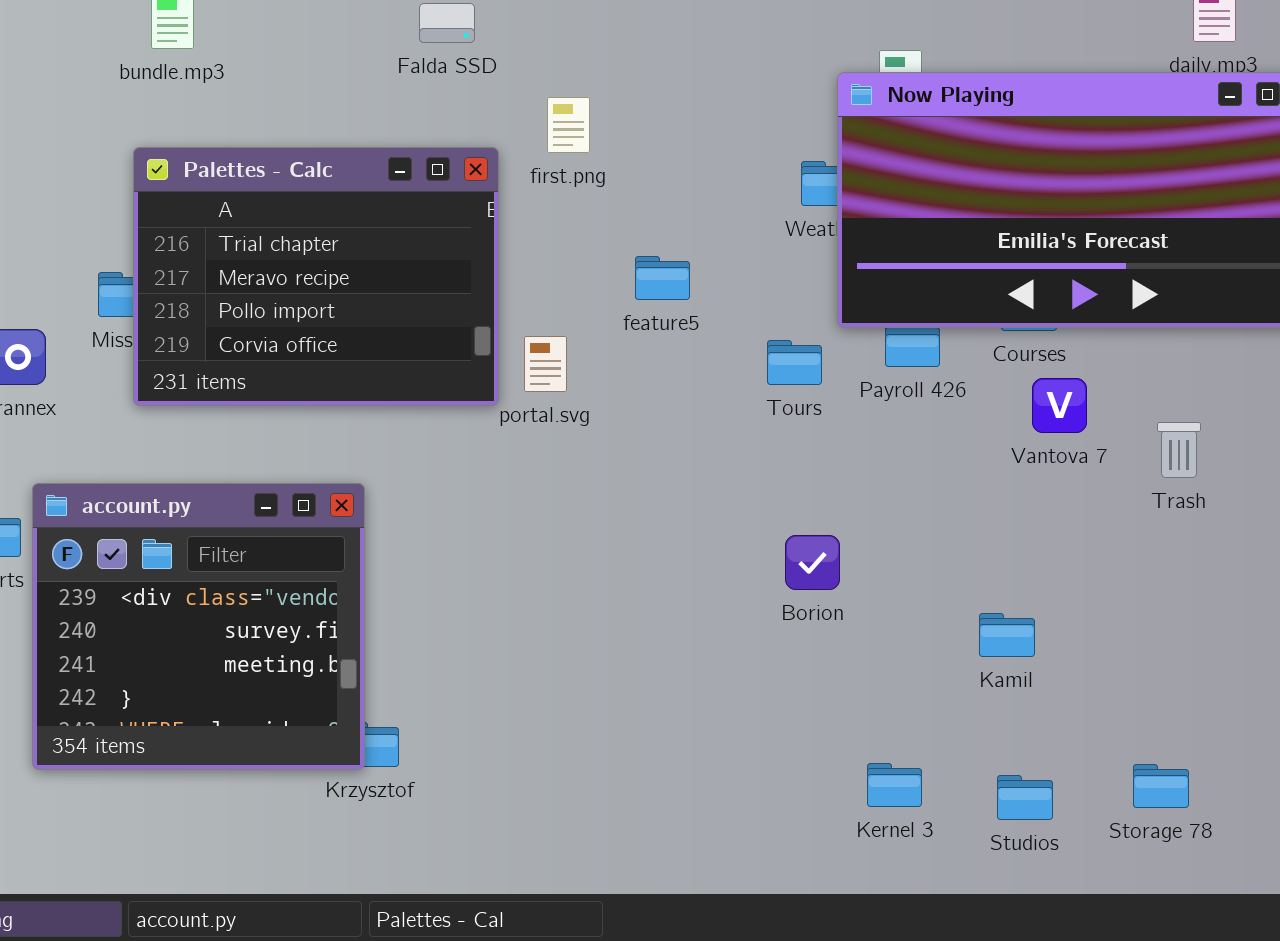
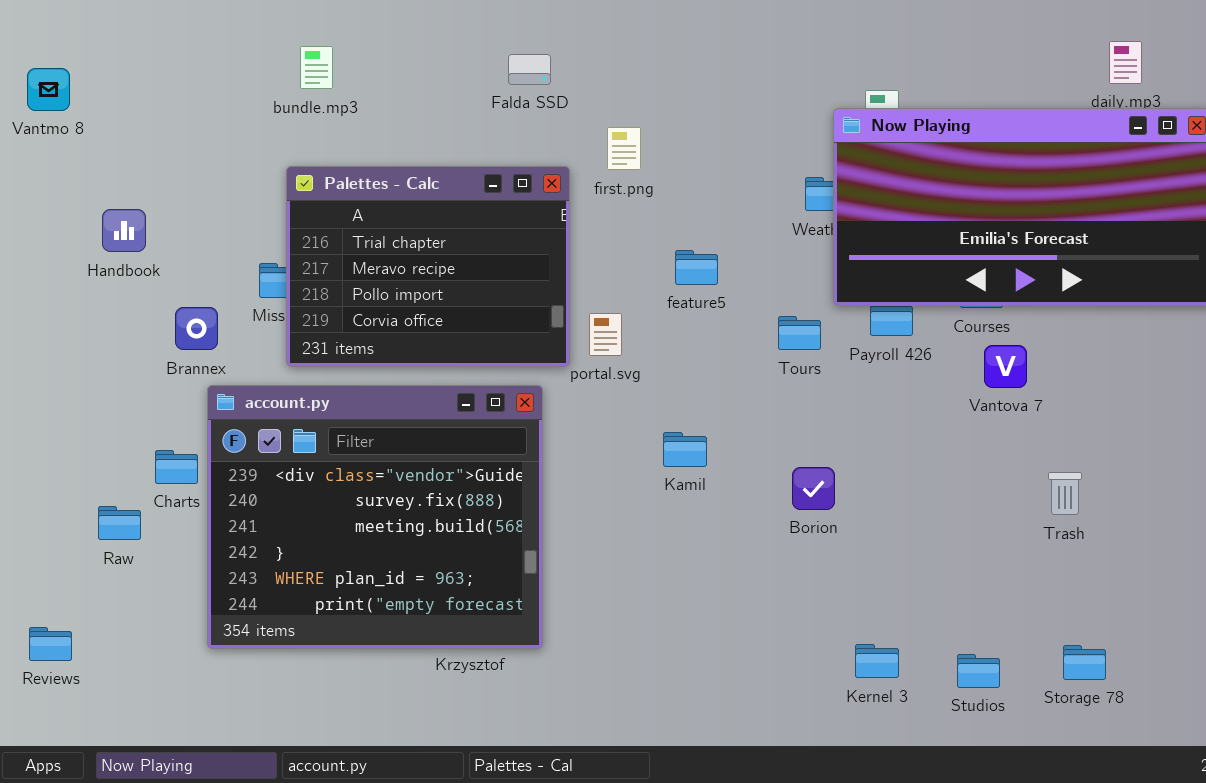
Trash: [1157,422,1201,478] -> [1048,472,1082,515], moved
account.py: [32,483,365,770] -> [207,385,543,649], resized
Kamil: [979,613,1035,657] -> [663,432,707,467], moved

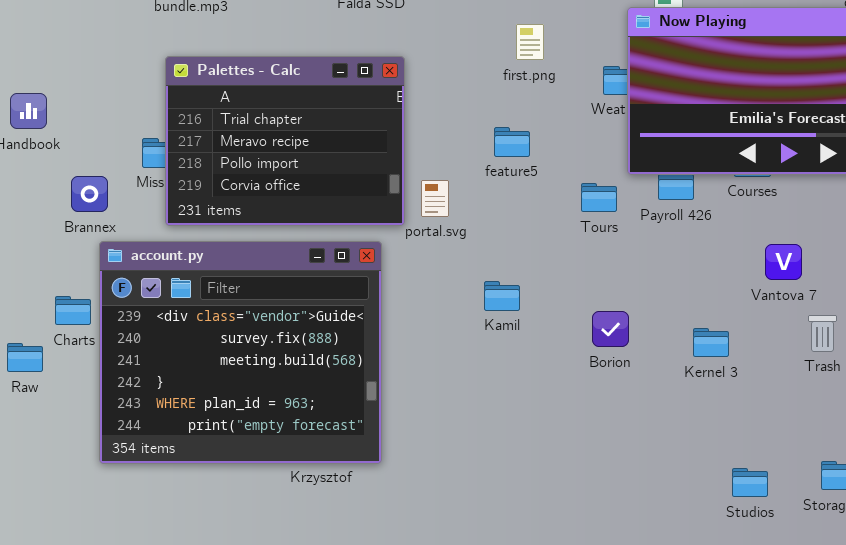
first.png: [607,127,641,170] -> [516,24,544,60], moved
Vantova 7: [984,345,1027,388] -> [765,244,802,280], moved
Kernel 3: [855,644,899,678] -> [693,328,729,357], moved

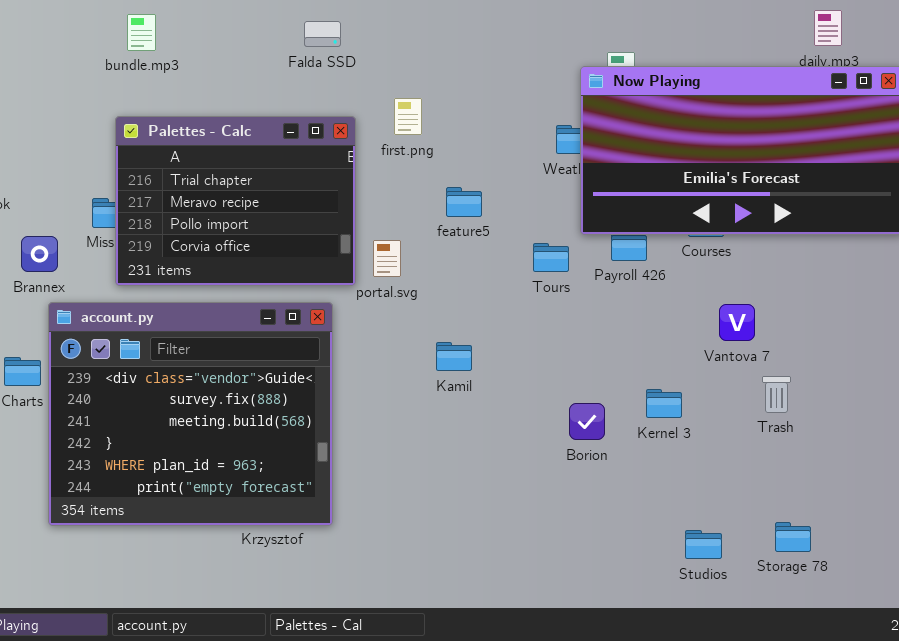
first.png: [516,24,544,60] -> [394,98,422,135], moved
Borion: [592,311,629,347] -> [569,403,605,440], moved

